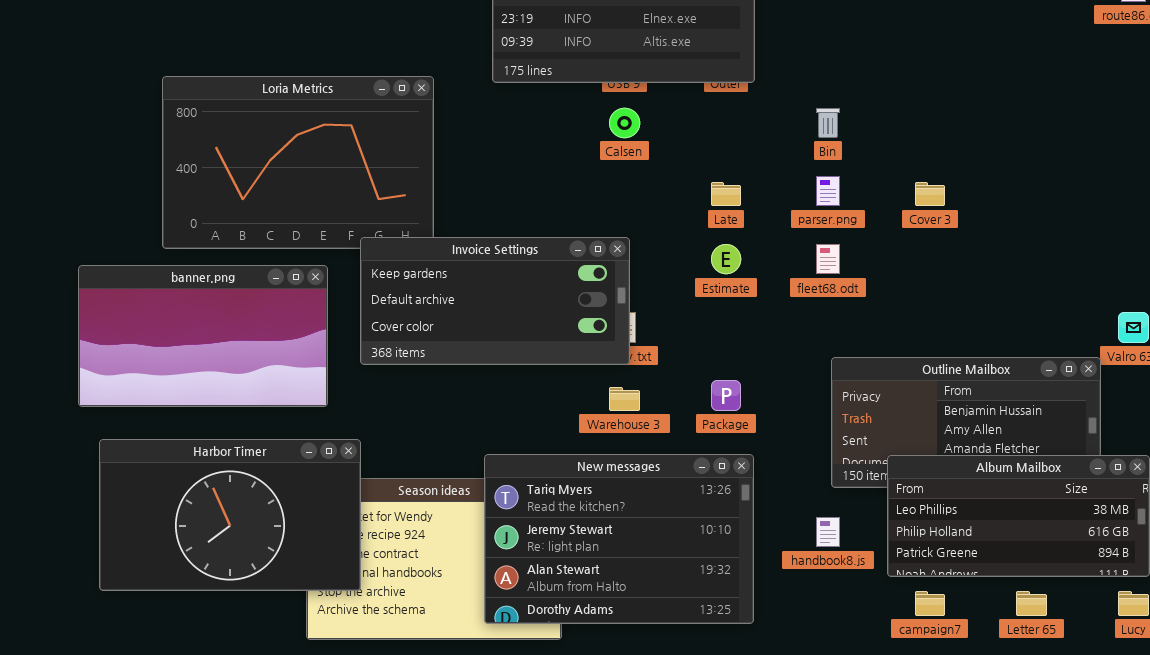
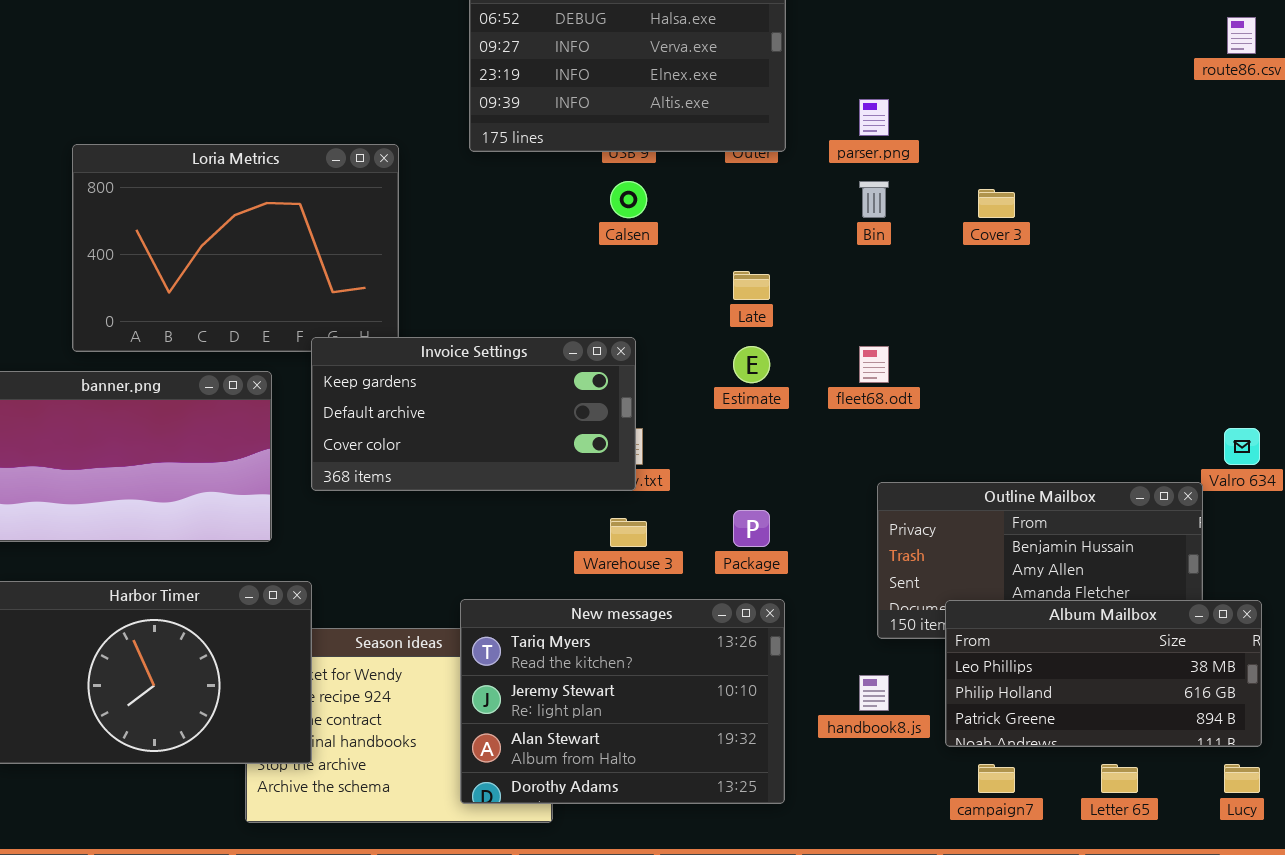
parser.png: [816,176,840,206] -> [859,99,889,136], moved
Cover 3: [915,182,945,206] -> [978,189,1015,218], moved

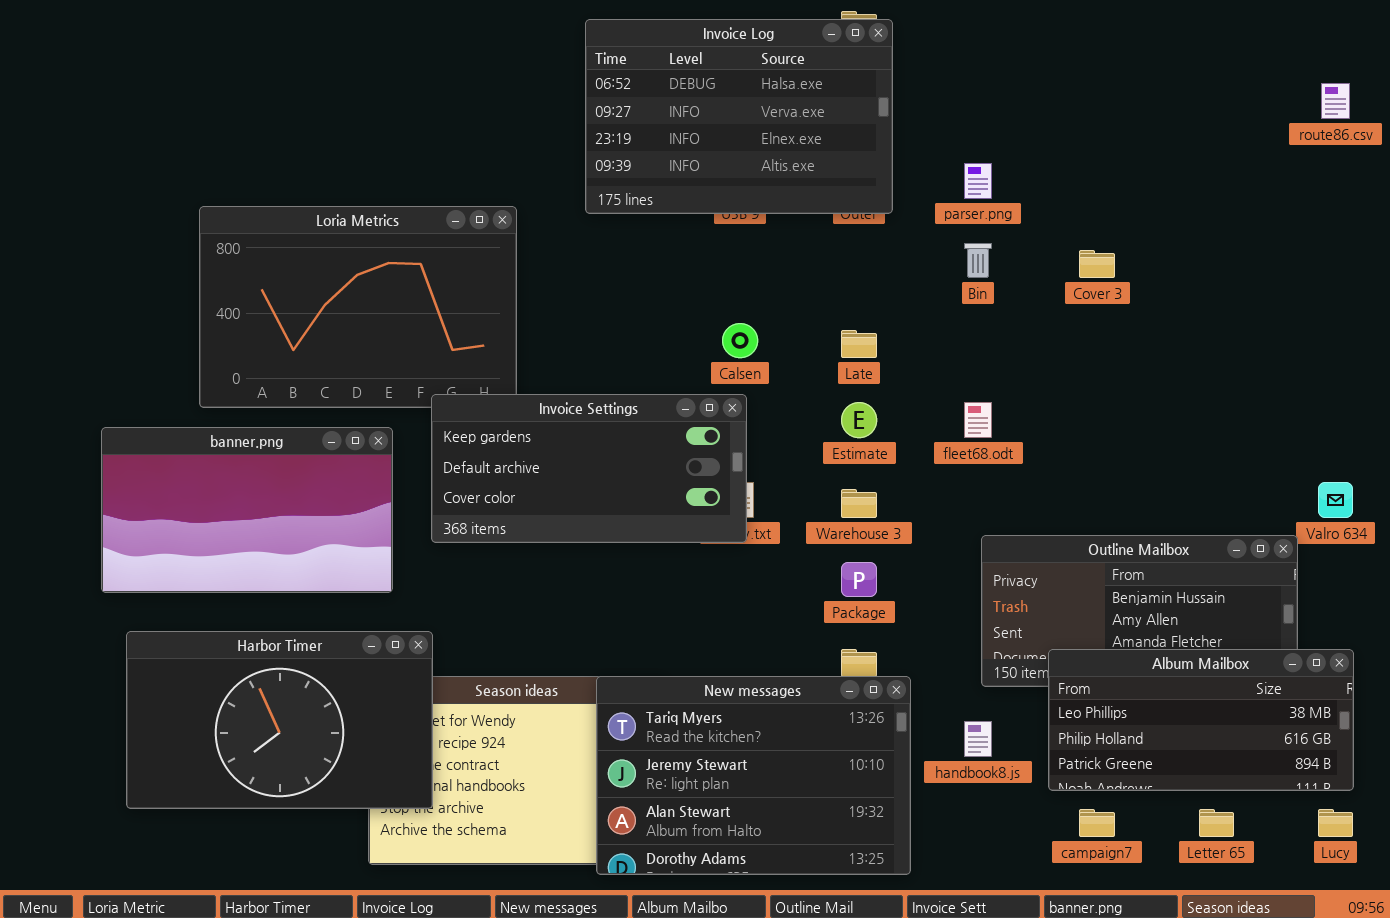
Calsen: [610,181,647,218] -> [722,323,758,358], moved
Warehouse 3: [610,518,647,547] -> [841,489,877,518], moved
New messages: [460,599,785,804] -> [596,676,911,875], moved

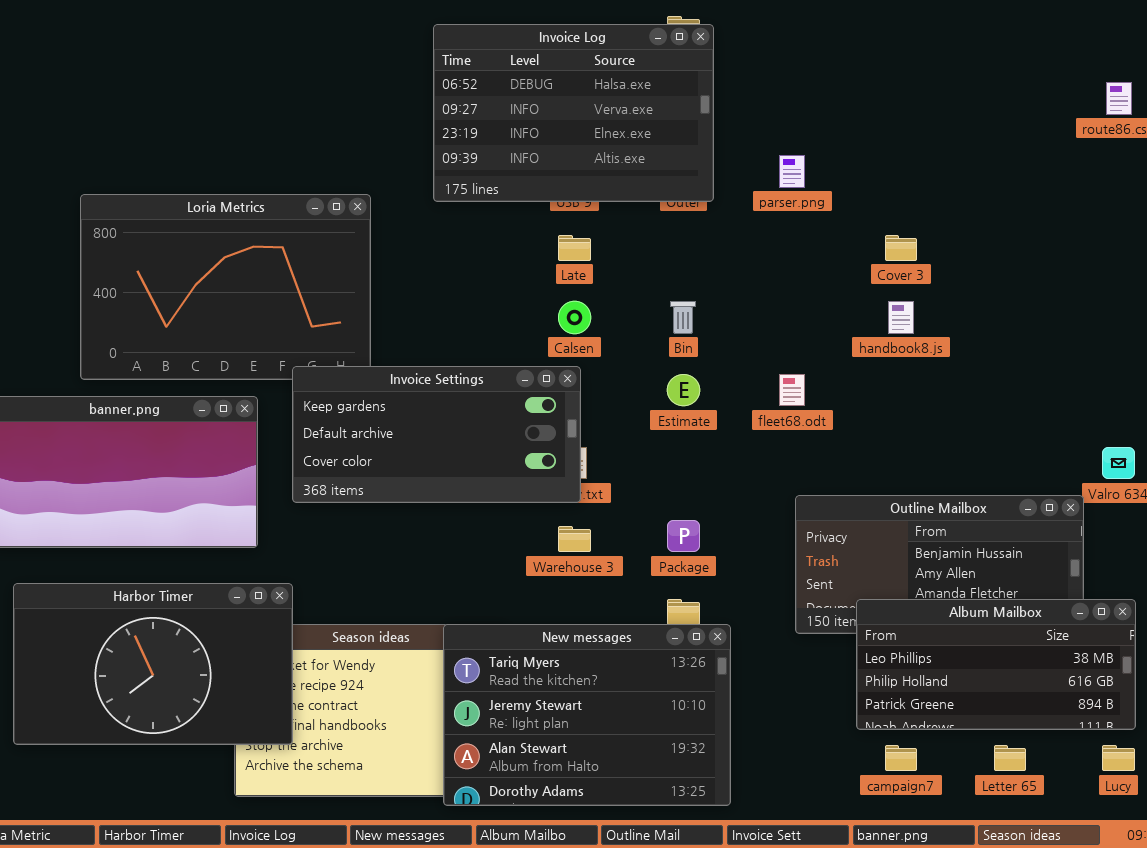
Bin: [964,243,992,278] -> [670,301,696,334], moved
Late: [841,330,877,358] -> [558,235,591,261], moved
Warehouse 3: [841,489,877,518] -> [558,526,591,552], moved
handbook8.js: [964,721,992,757] -> [888,301,914,334], moved

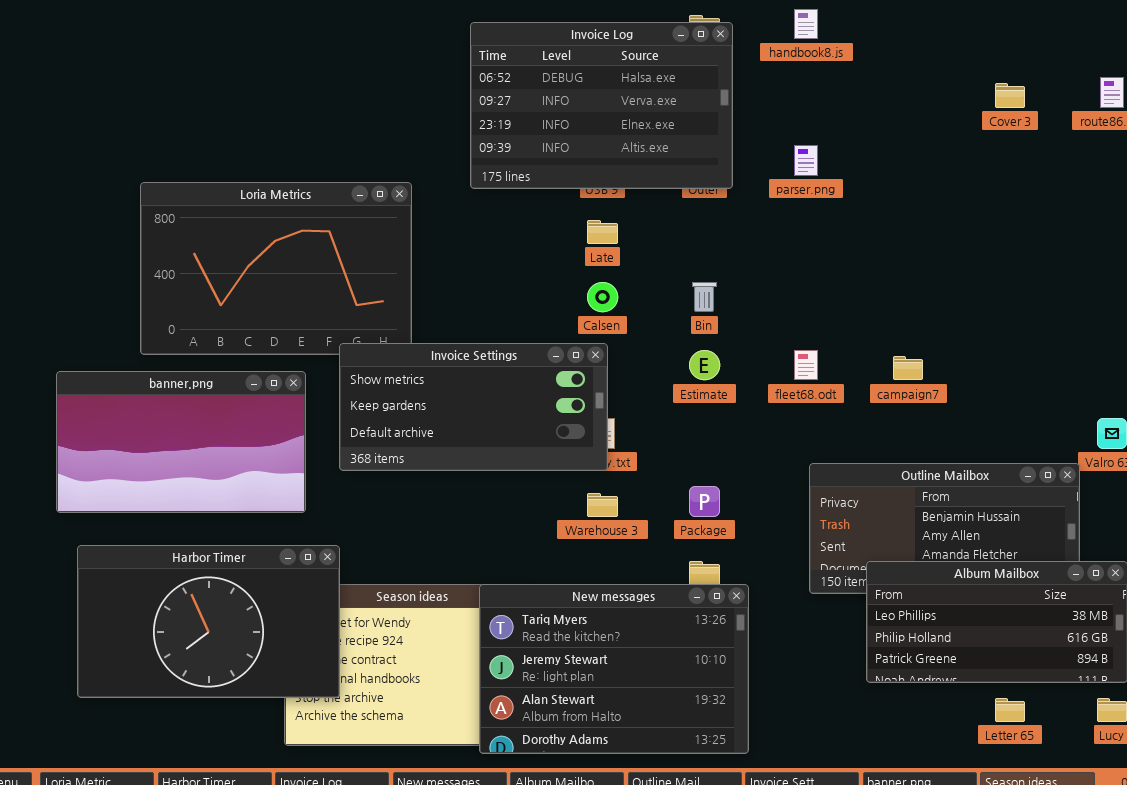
Cover 3: [885,235,917,261] -> [995,83,1025,108], moved
handbook8.js: [888,301,914,334] -> [794,9,818,39], moved
Invoice Settings: [292,366,581,503] -> [339,343,608,471], scrolled up 1 row
campaign7: [885,745,917,771] -> [893,356,923,380], moved

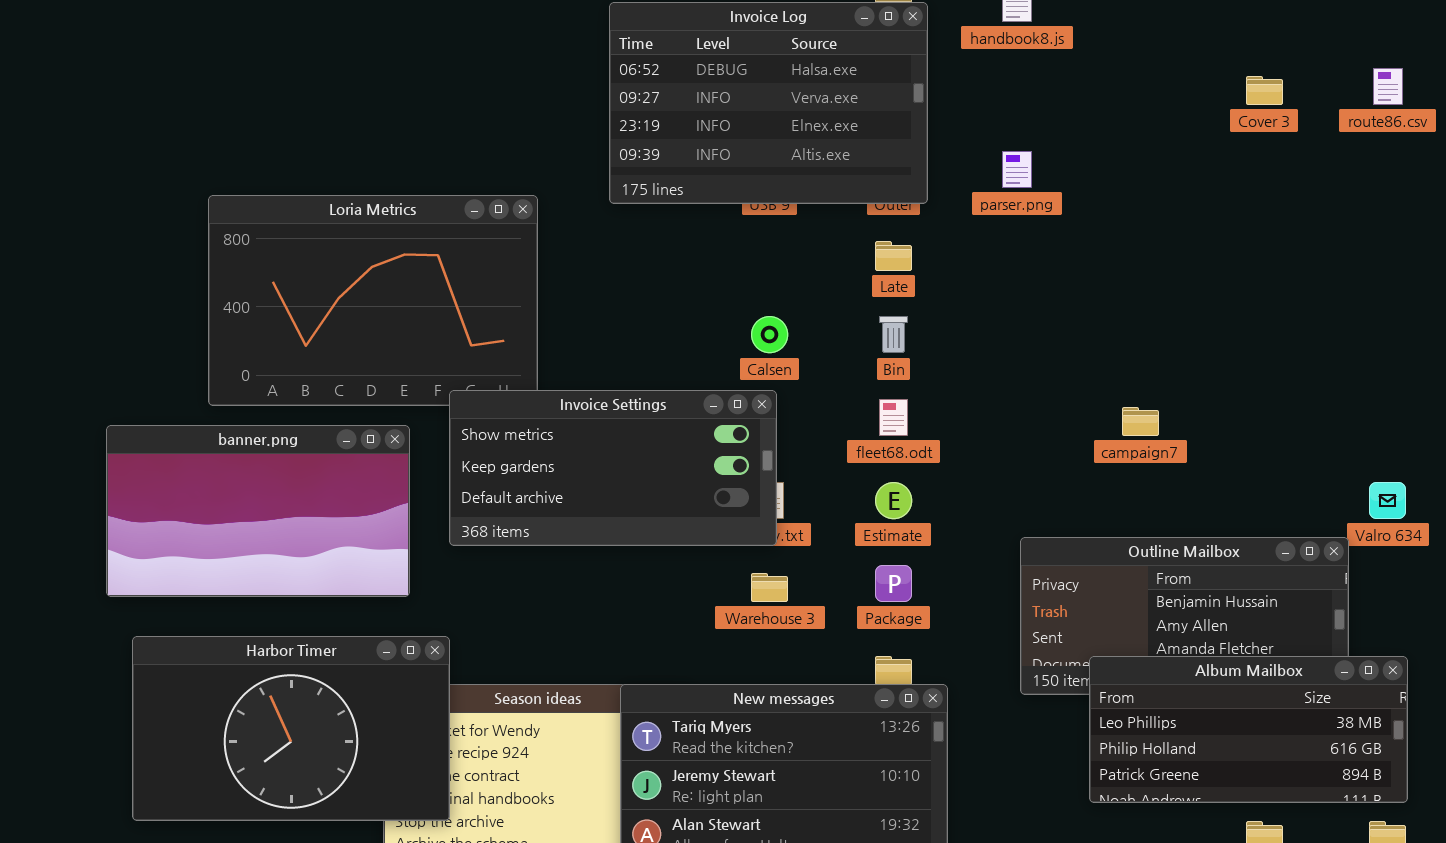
Late: [587,220,618,244] -> [875,241,912,271], moved
Estimate: [689,350,720,380] -> [875,482,912,519], moved
fleet68.odt: [794,350,818,380] -> [879,399,908,436], moved

